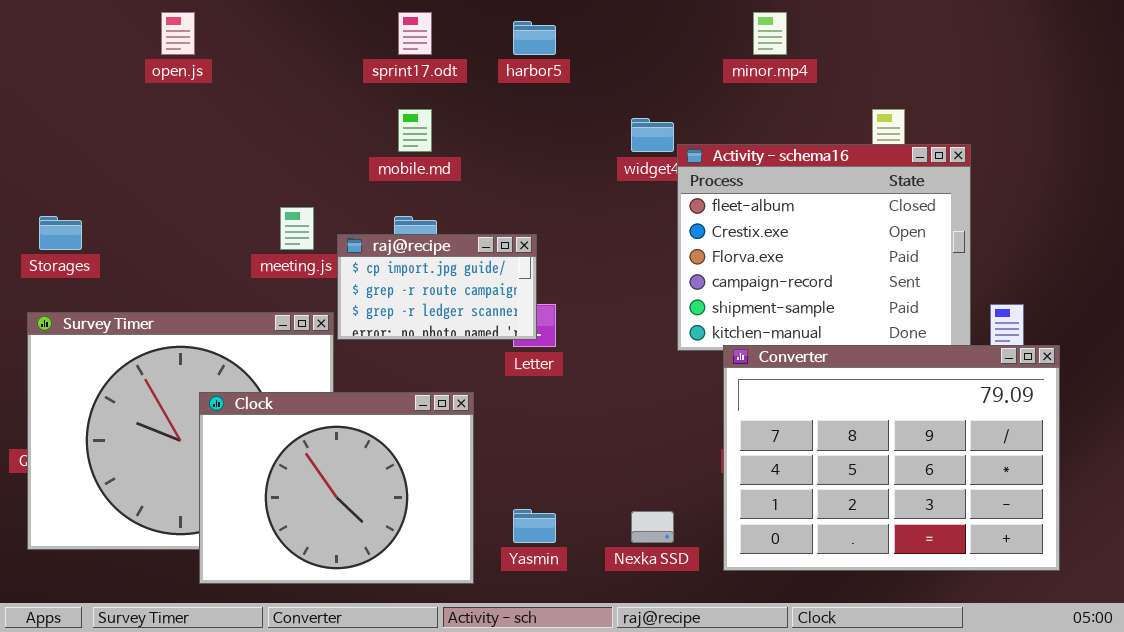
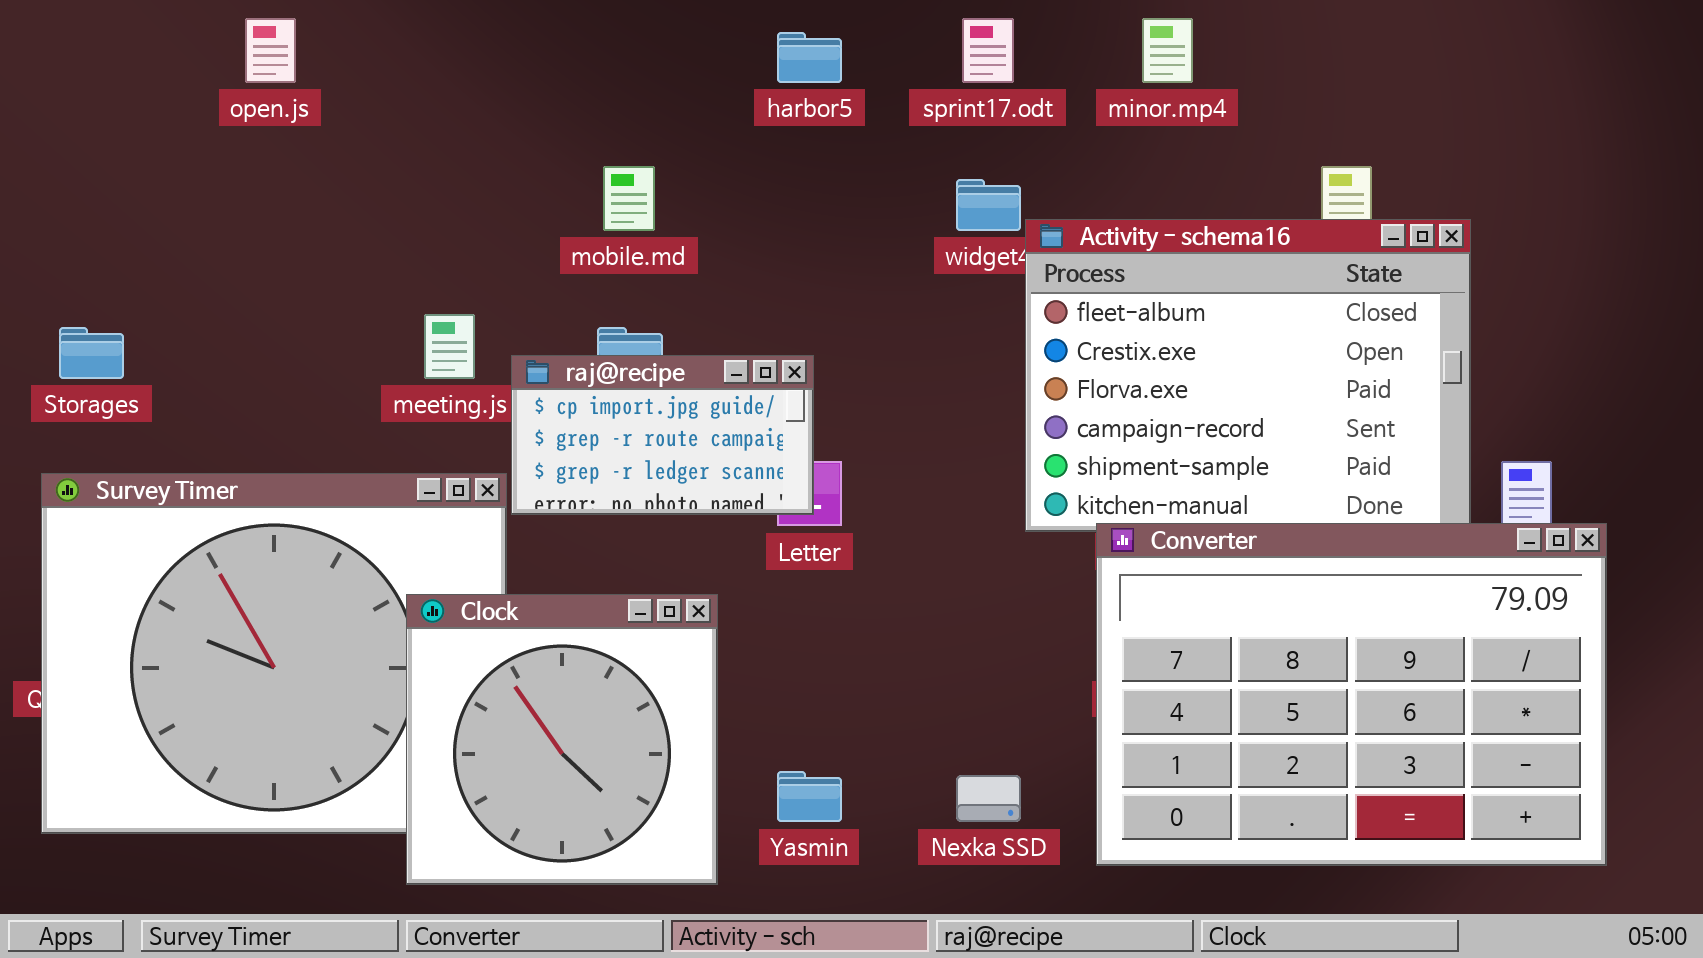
sprint17.odt: [398,12,432,55] -> [962,18,1014,83], moved
Clock: [199,392,474,584] -> [406,594,718,885], resized

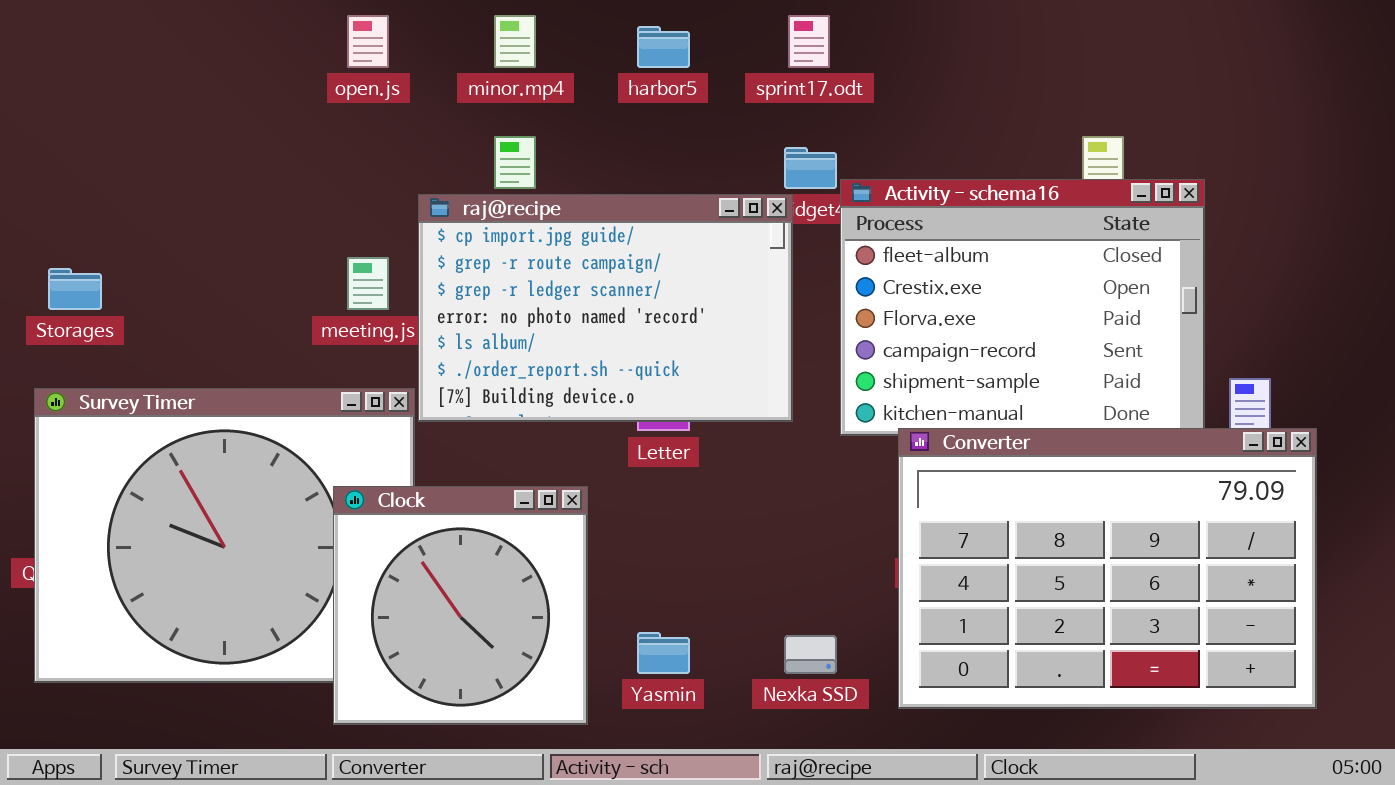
open.js: [245,18,296,83] -> [347,15,389,68], moved
minor.mp4: [1142,18,1193,83] -> [494,15,536,68], moved
raj@recipe: [511,355,814,515] -> [418,194,793,422], resized

